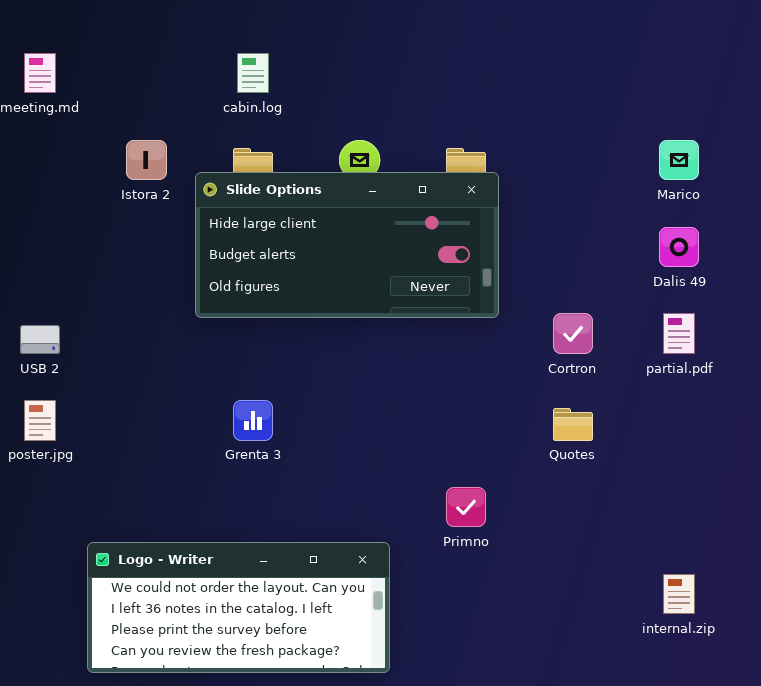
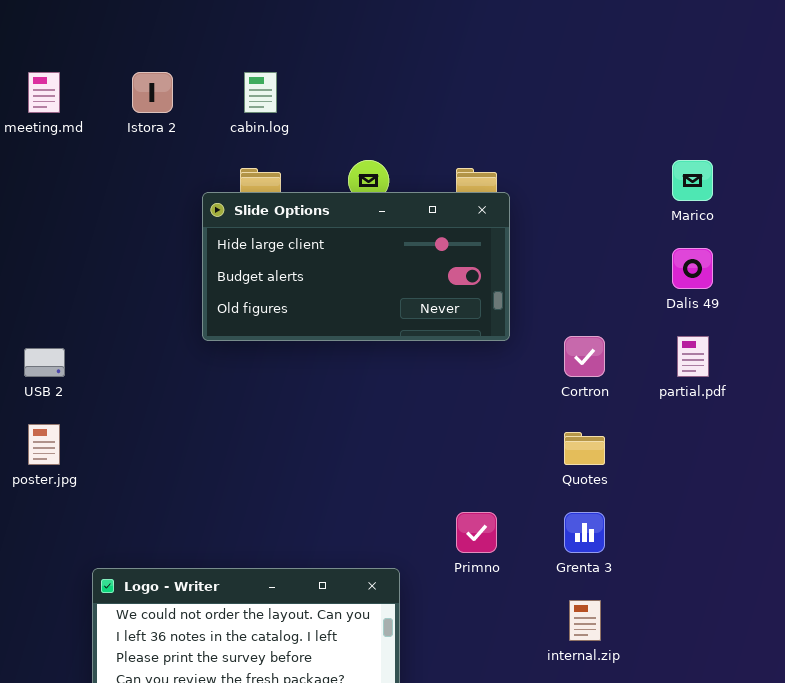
Istora 2: [126,140,167,180] -> [132,72,173,113], moved
Grenta 3: [233,400,273,441] -> [564,512,605,553], moved
internal.zip: [663,574,695,614] -> [569,600,601,641], moved

